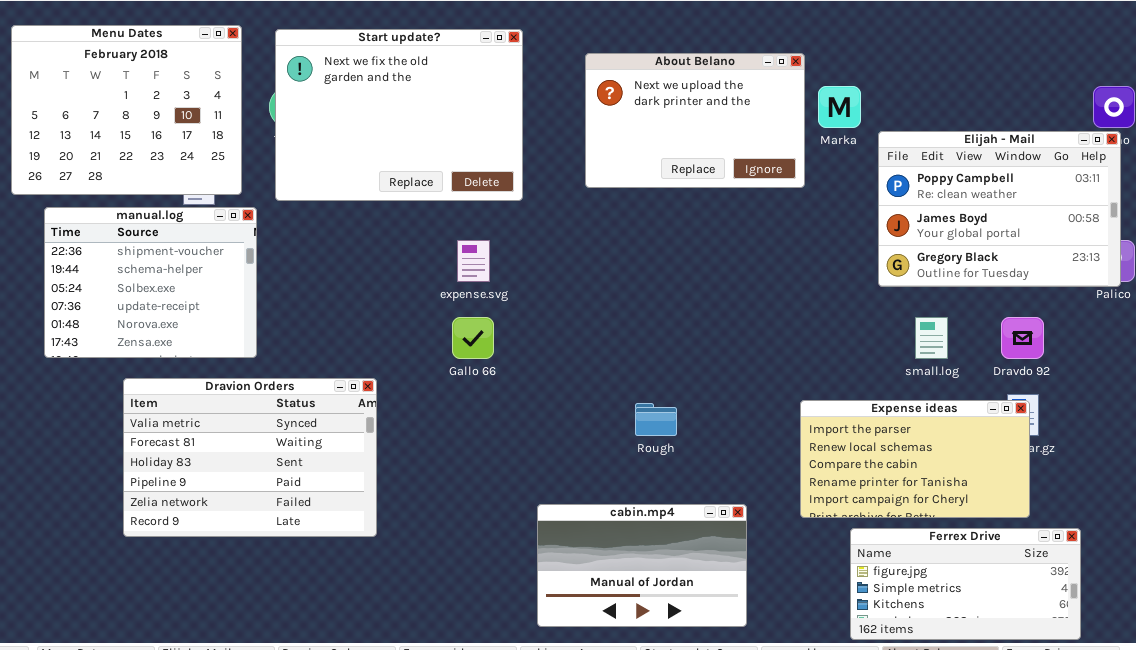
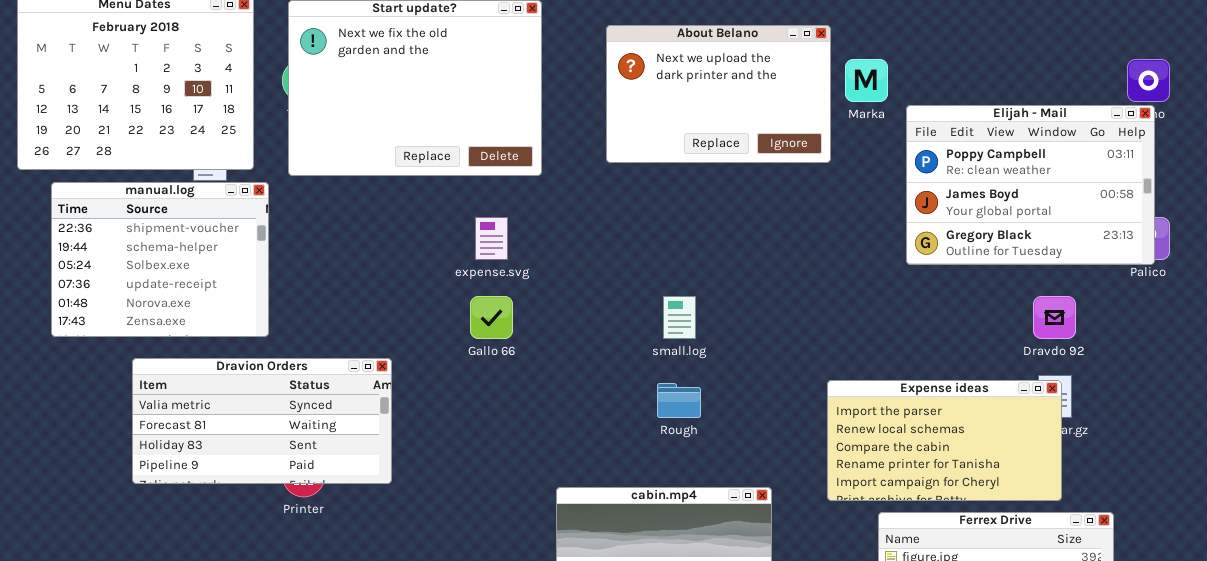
small.log: [915,317,948,359] -> [663,296,696,339], moved
Dravion Orders: [123,378,377,537] -> [132,358,392,484], resized

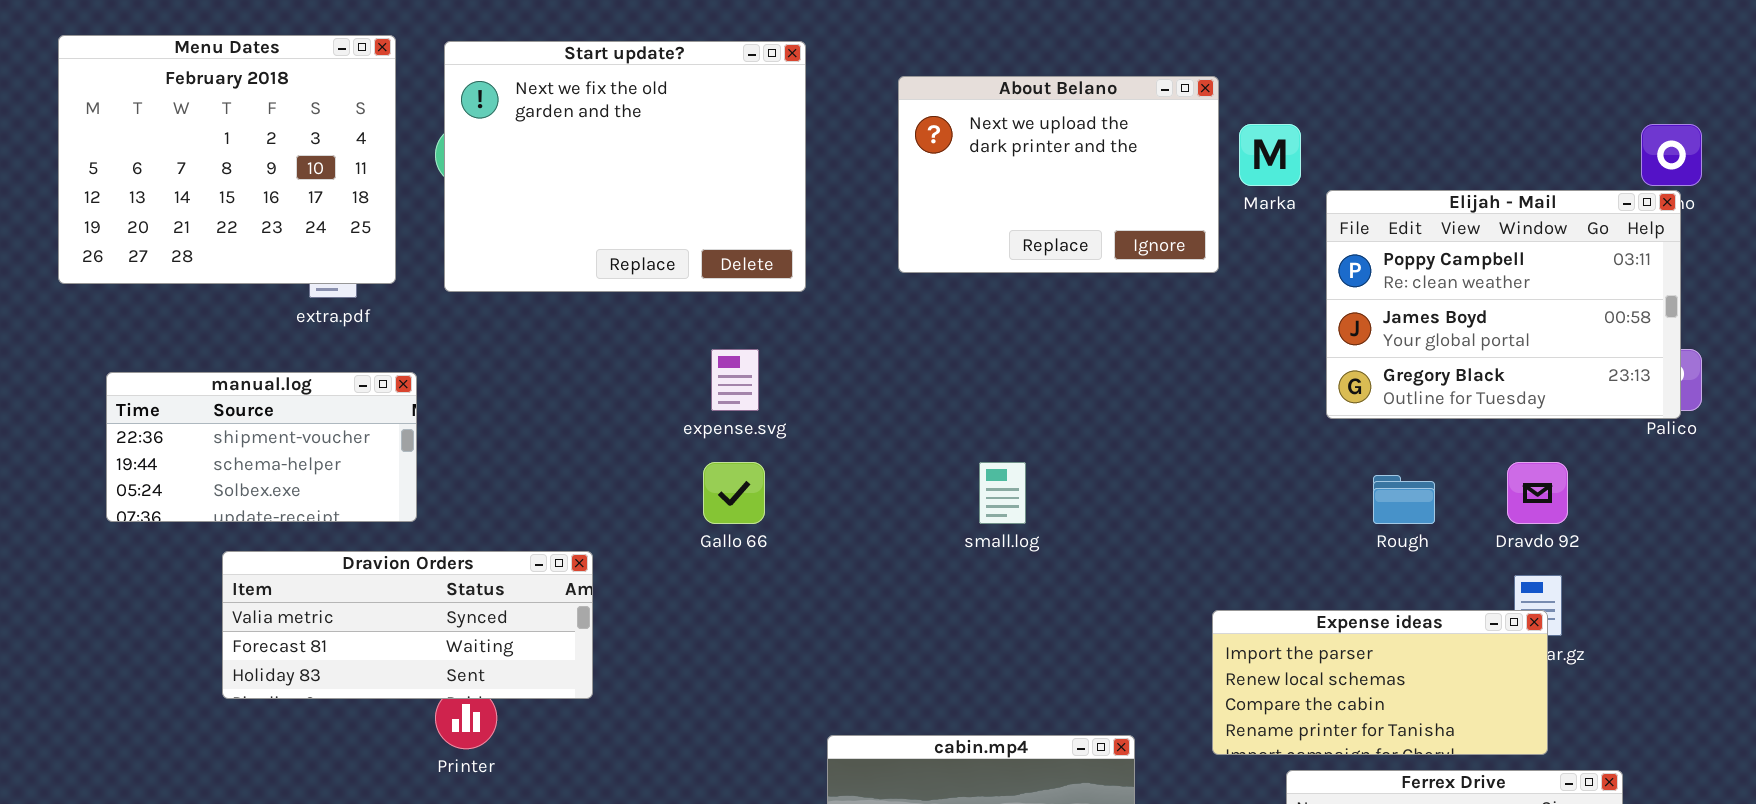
manual.log: [51,182,269,337] -> [106,372,417,522], resized
Dravion Orders: [132,358,392,484] -> [222,551,593,699], resized
Expense ideas: [827,380,1062,501] -> [1212,610,1548,755], resized
Rough: [657,383,701,418] -> [1373,475,1435,524], moved

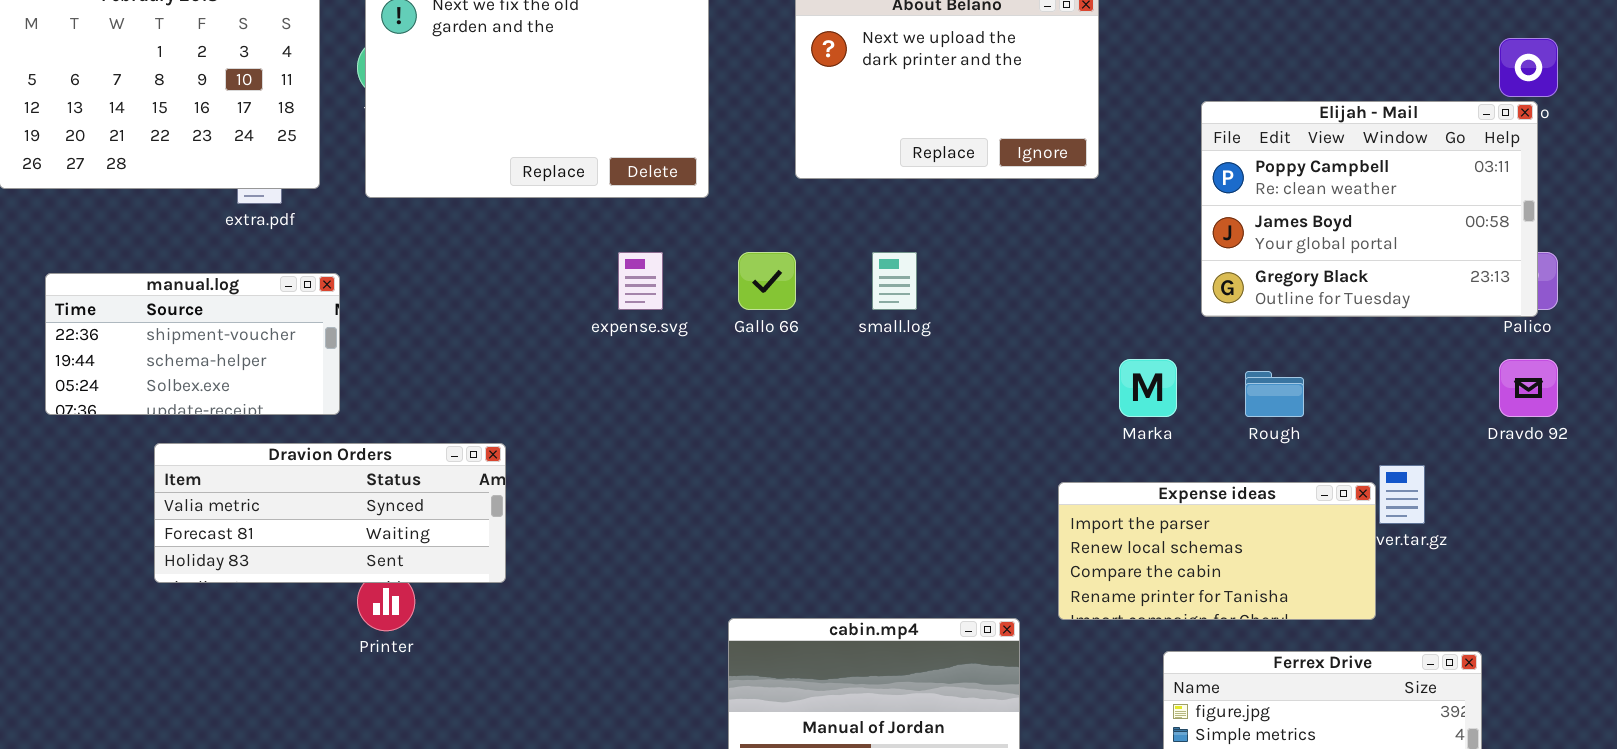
Marka: [1239,124,1301,186] -> [1119,359,1177,417], moved
Gallo 66: [703,462,765,524] -> [738,252,796,310], moved
small.log: [979,462,1026,524] -> [872,252,917,310], moved
Dravdo 92: [1507,462,1568,524] -> [1499,359,1558,417], moved
Expense ideas: [1212,610,1548,755] -> [1058,482,1376,620], moved

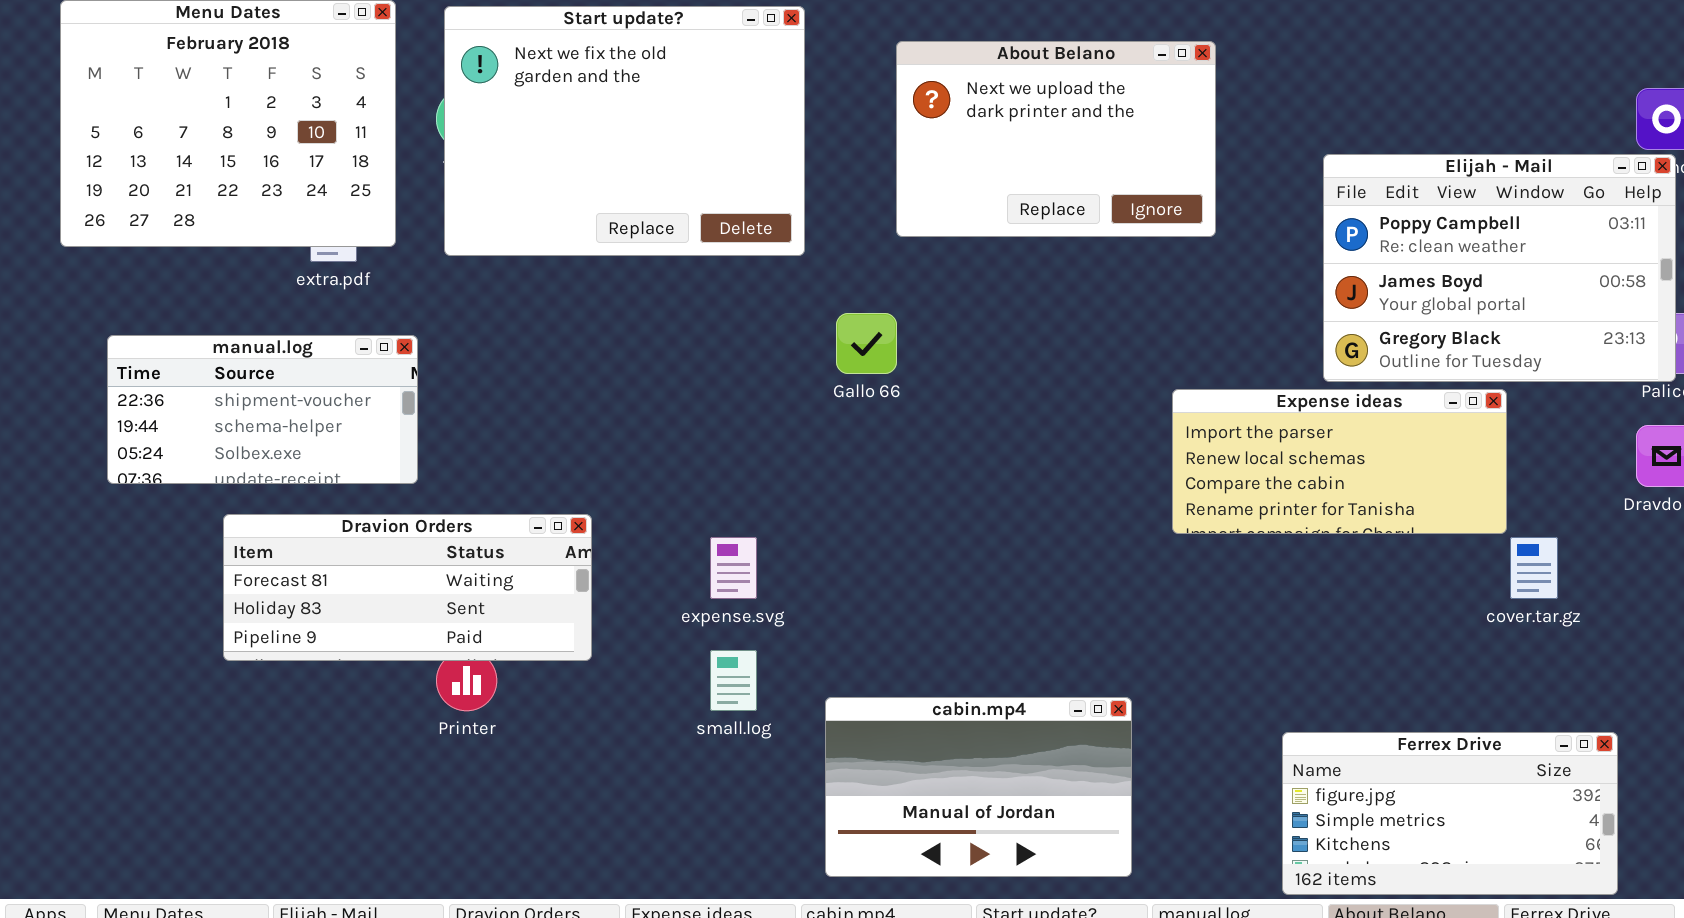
expense.svg: [618,252,663,310] -> [710,537,757,599], moved
small.log: [872,252,917,310] -> [710,650,757,711], moved
Dravion Orders: [154,443,506,583] -> [223,514,592,661], scrolled down 1 row
Expense ideas: [1058,482,1376,620] -> [1172,389,1507,534], moved

